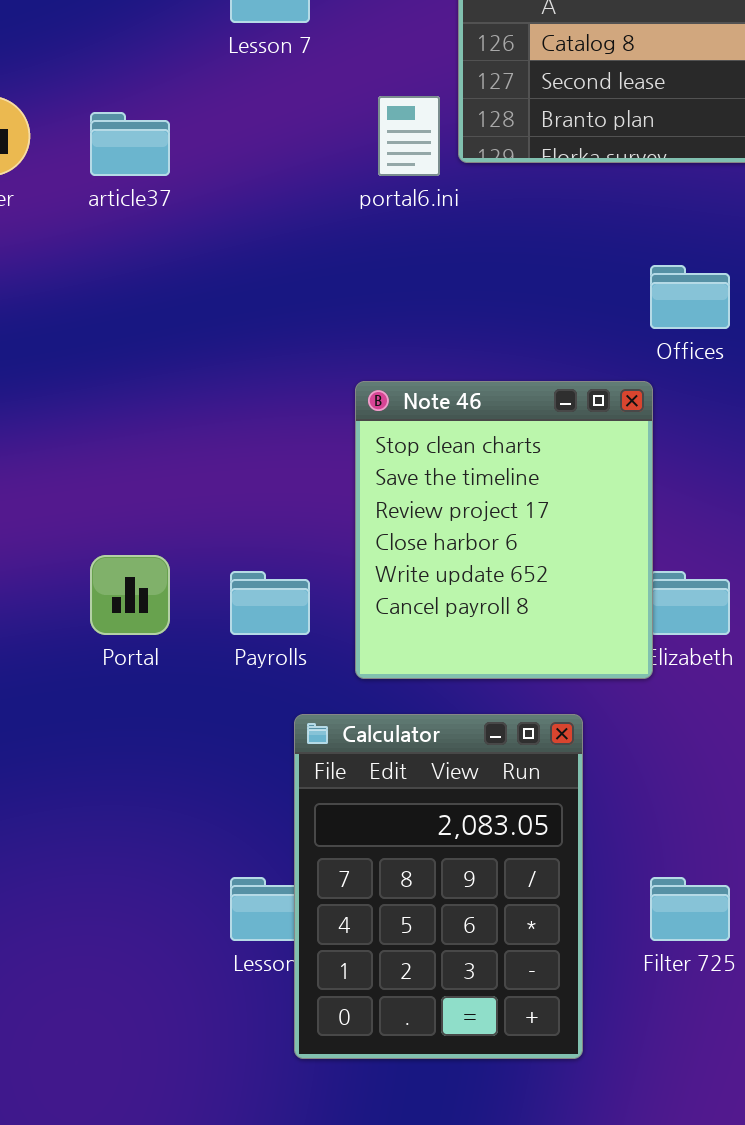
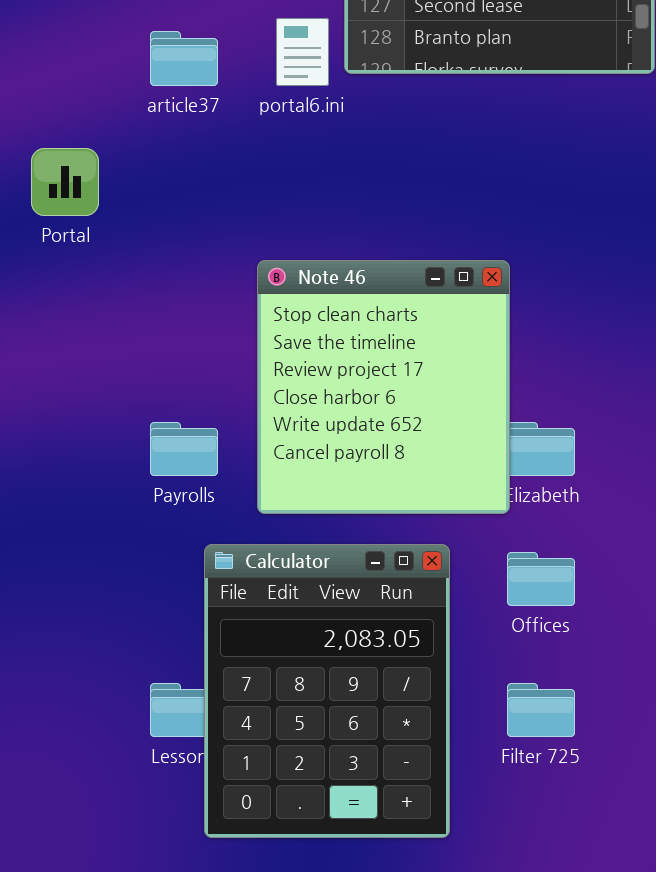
article37: [90,112,170,176] -> [150,31,218,86], moved
Offices: [650,265,730,329] -> [507,552,575,606], moved
Portal: [90,555,170,635] -> [31,148,99,216], moved

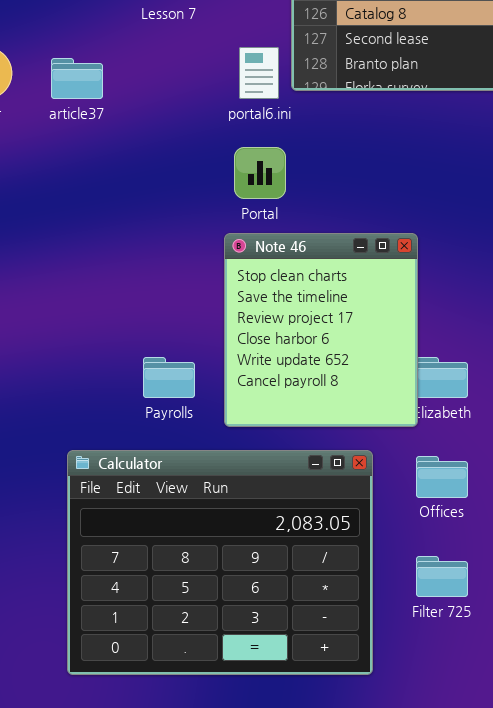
article37: [150,31,218,86] -> [51,58,103,99], moved
Portal: [31,148,99,216] -> [234,147,286,199], moved
Calculator: [204,544,450,838] -> [67,450,373,675], resized

